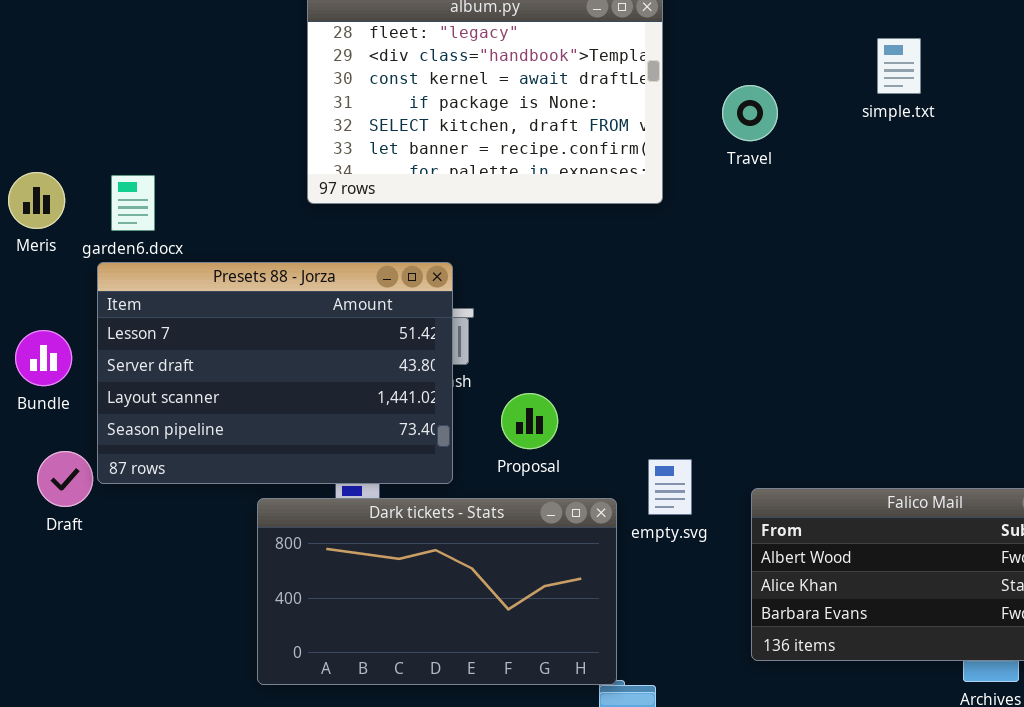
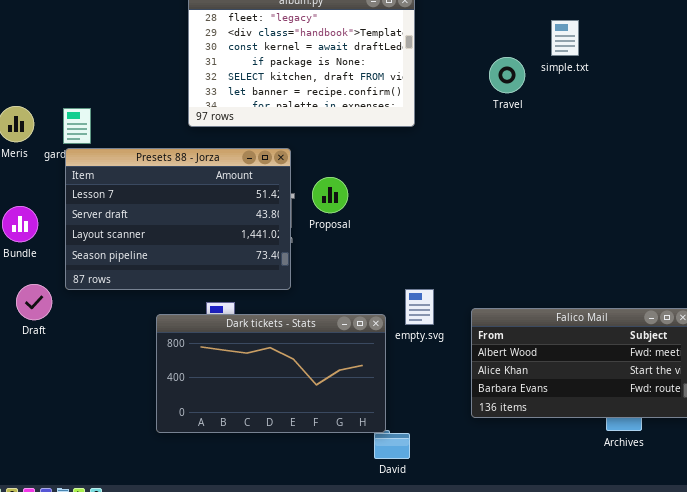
Travel: [722,85,778,141] -> [489,57,525,93], moved
Presets 88 - Jorza: [97,262,453,484] -> [65,148,291,290], moved
Proposal: [501,393,558,449] -> [312,177,348,213], moved

